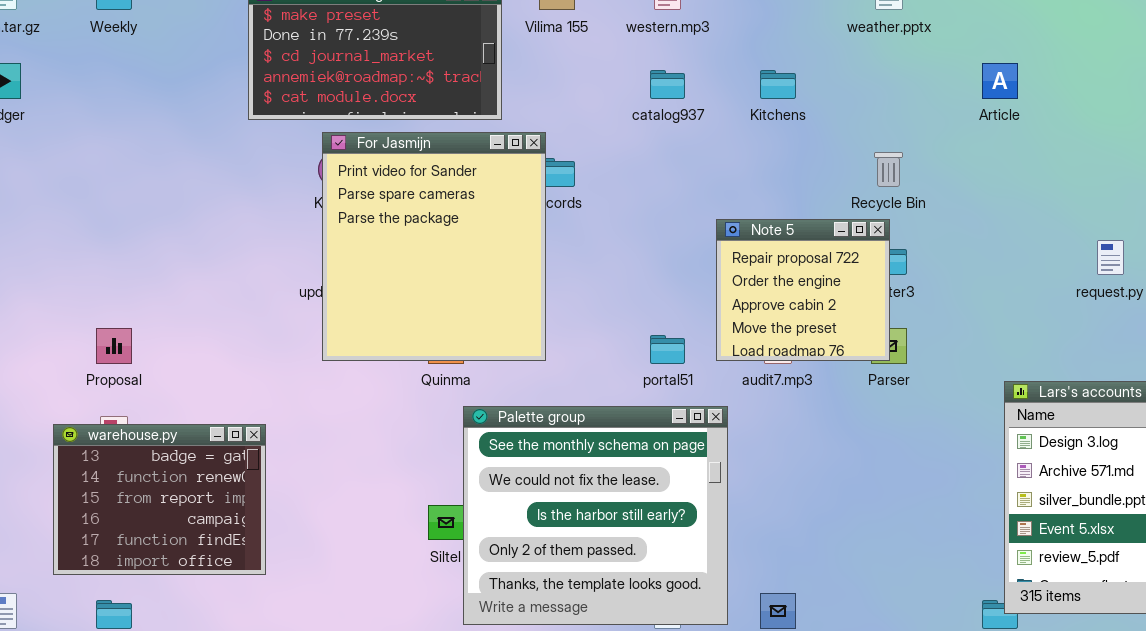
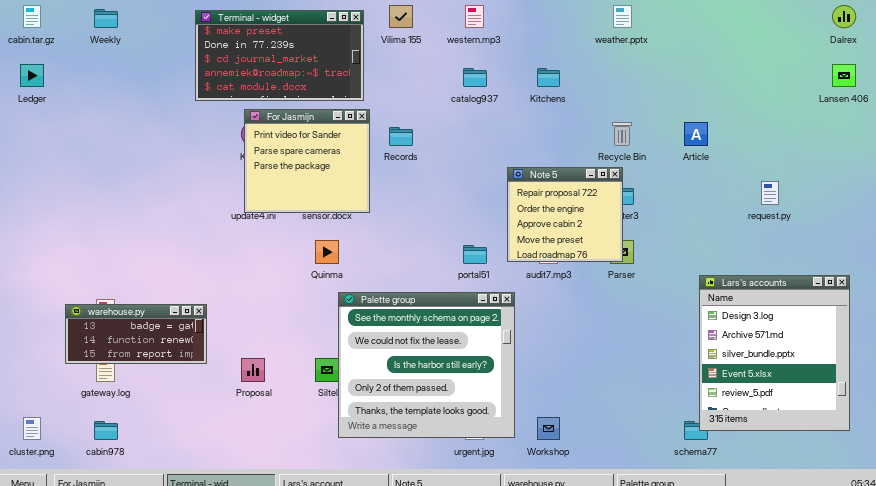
Article: [982,63,1018,99] -> [684,122,708,146], moved
For Jasmijn: [322,132,546,361] -> [244,109,370,213], resized
Proposal: [96,328,132,364] -> [241,358,265,382], moved
warehouse.py: [53,424,266,575] -> [65,304,207,364], resized

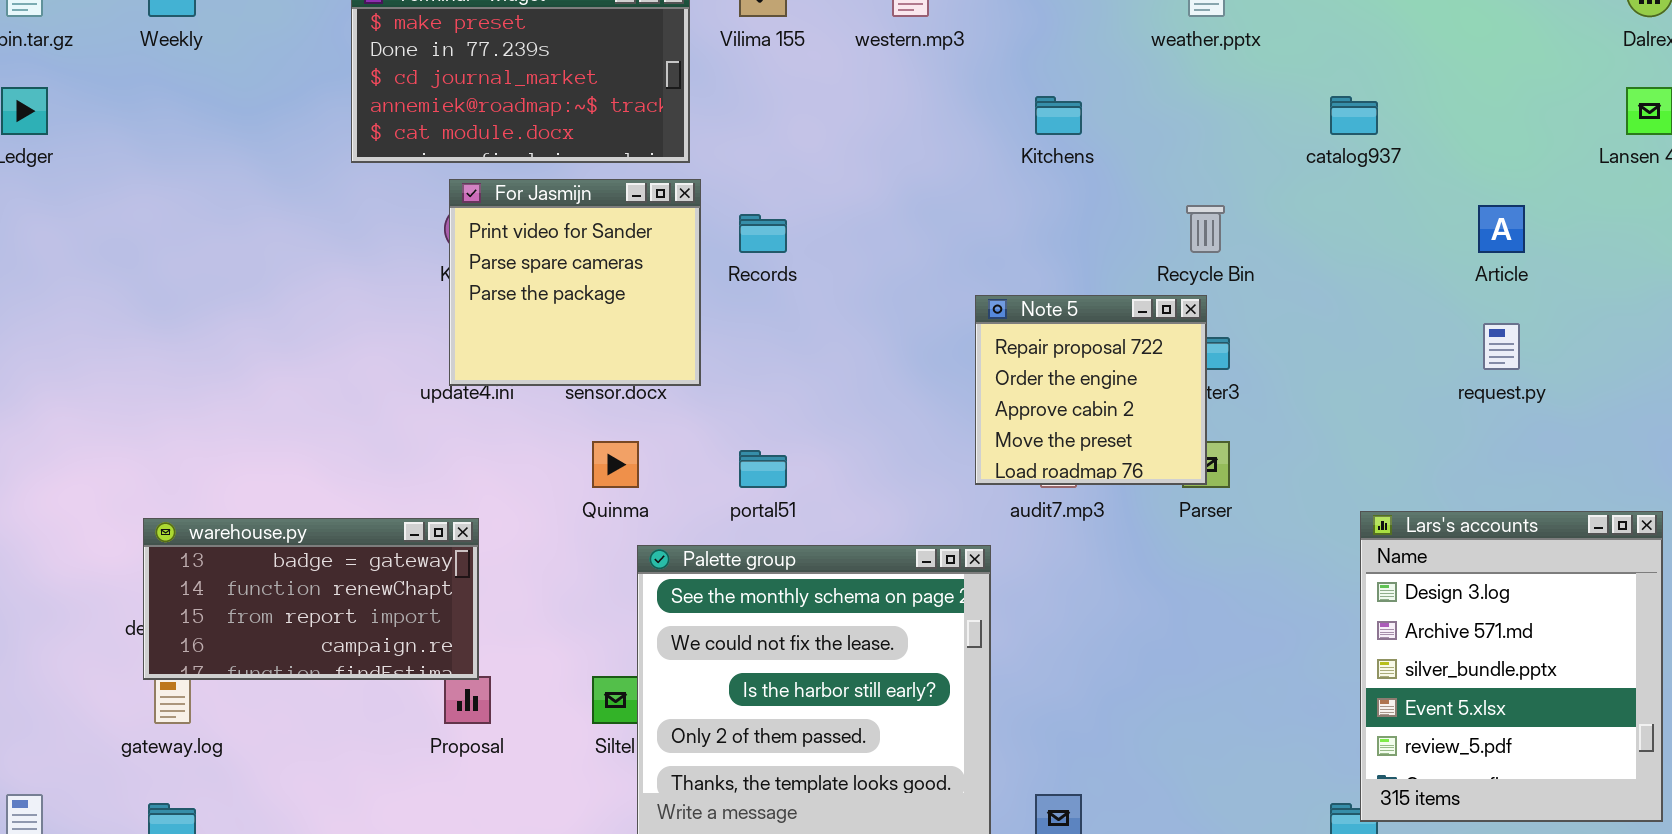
catalog937: [463,68,487,87] -> [1330,96,1378,135], moved
Article: [684,122,708,146] -> [1478,205,1525,253], moved
portal51: [463,245,487,264] -> [739,450,787,488], moved
warehouse.py: [65,304,207,364] -> [143,518,479,680], moved, resized

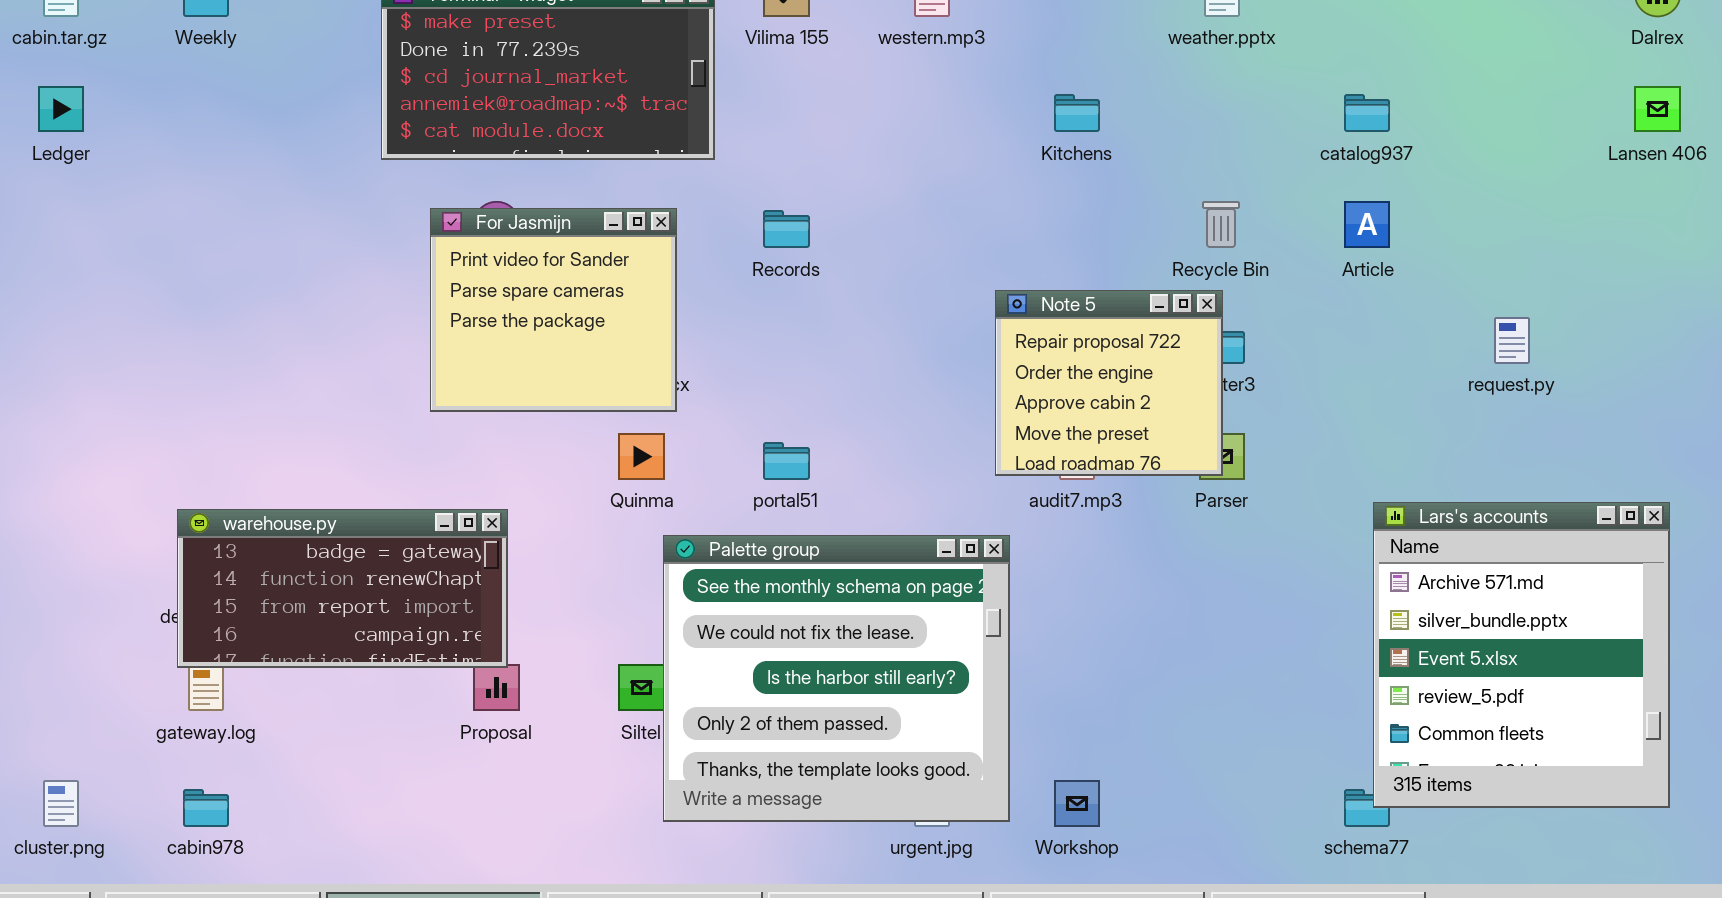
For Jasmijn: [449,179,701,386] -> [430,208,677,412], moved
Article: [1478,205,1525,253] -> [1344,201,1390,248], moved
Lars's accounts: [1360,511,1663,822] -> [1373,502,1670,808], scrolled down 1 row

